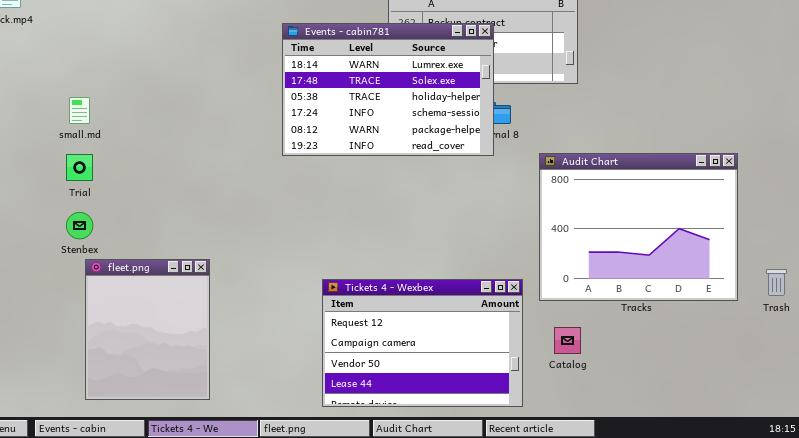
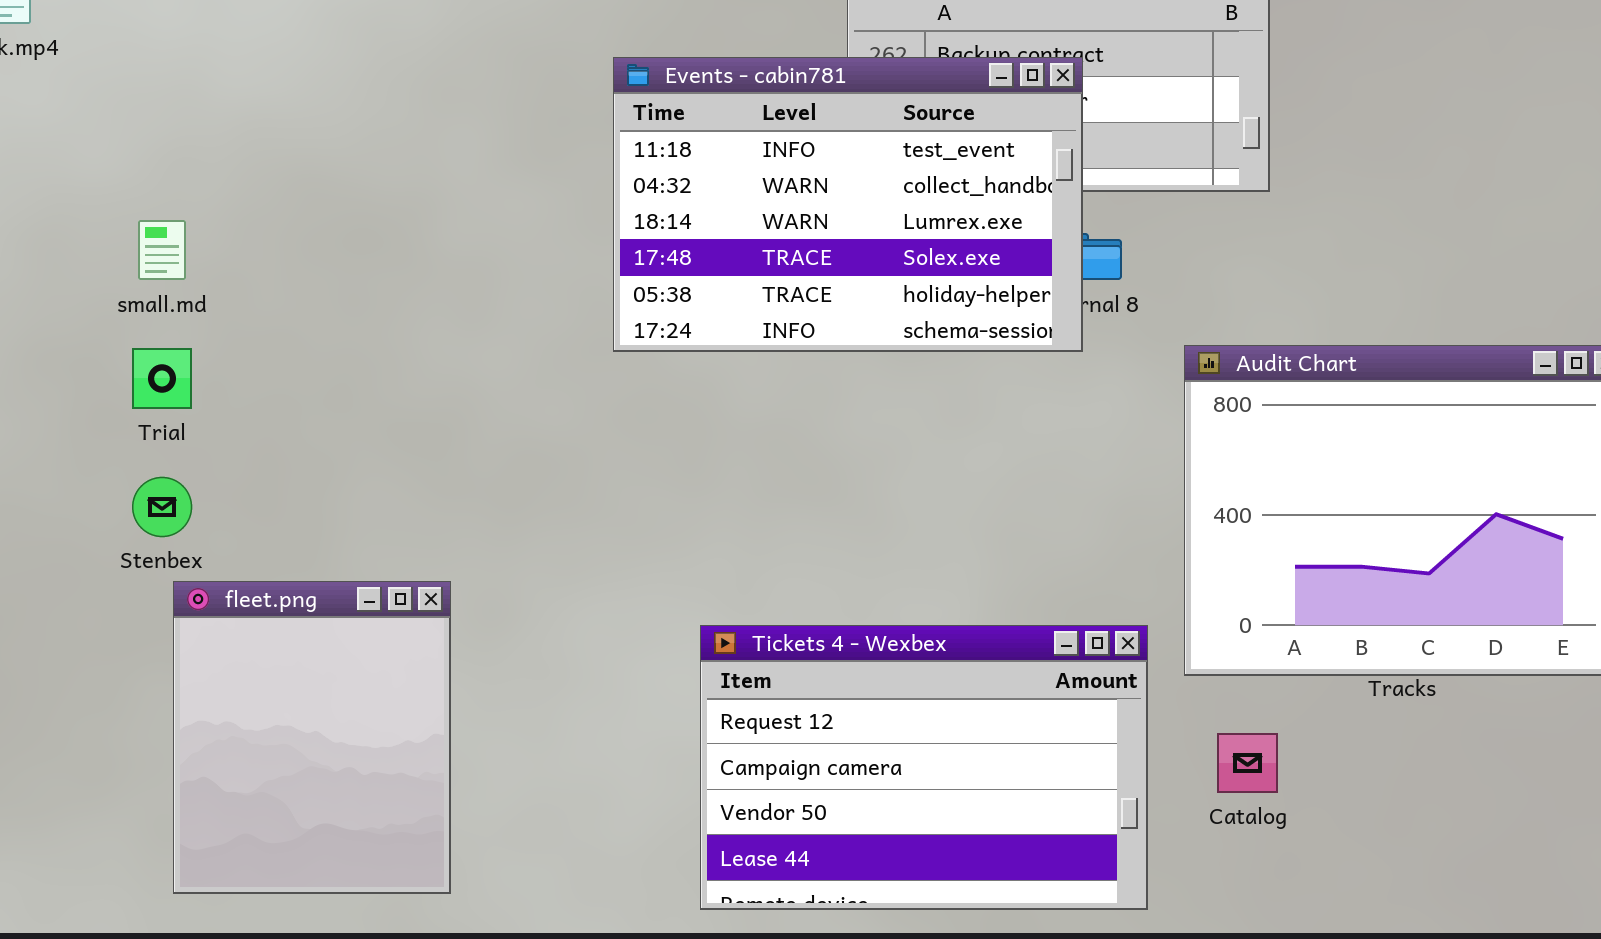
Events - cabin781: [282,23,494,156] -> [613,57,1083,352], scrolled up 2 rows

